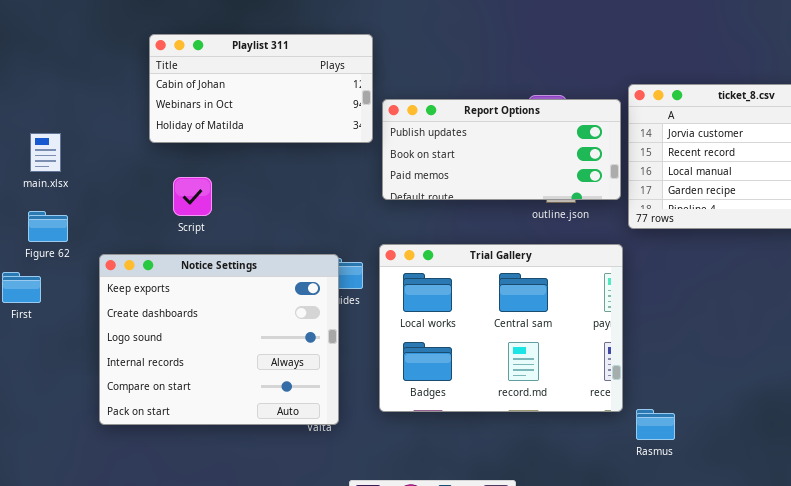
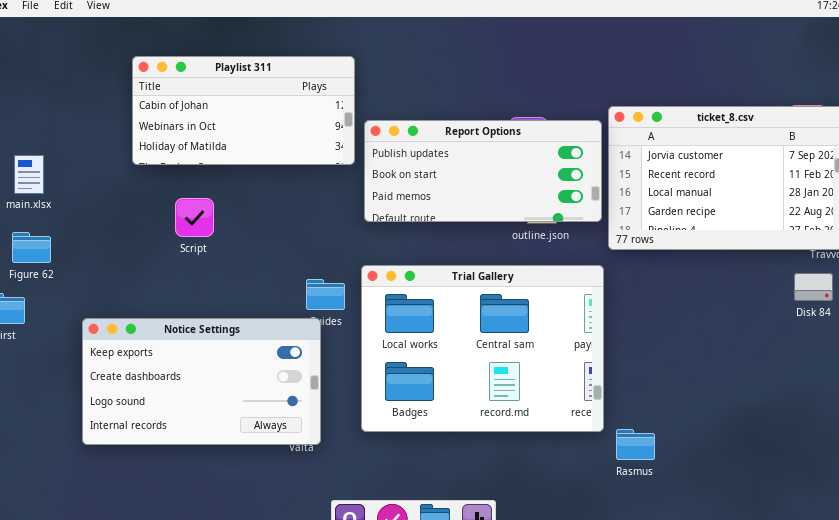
Script: [173,177,212,216] -> [175,198,214,237], moved
Notice Settings: [99,254,339,425] -> [82,318,321,445], resized

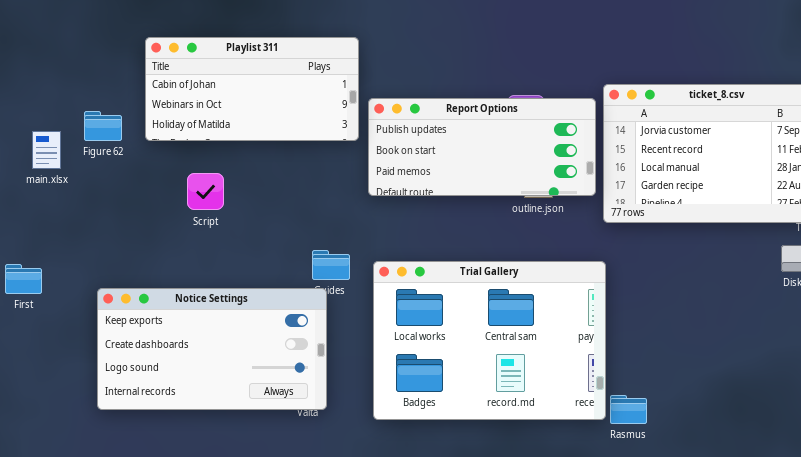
Figure 62: [12,232,51,263] -> [84,111,122,141], moved
Trial Gallery: [361,265,604,432] -> [373,261,606,420], moved

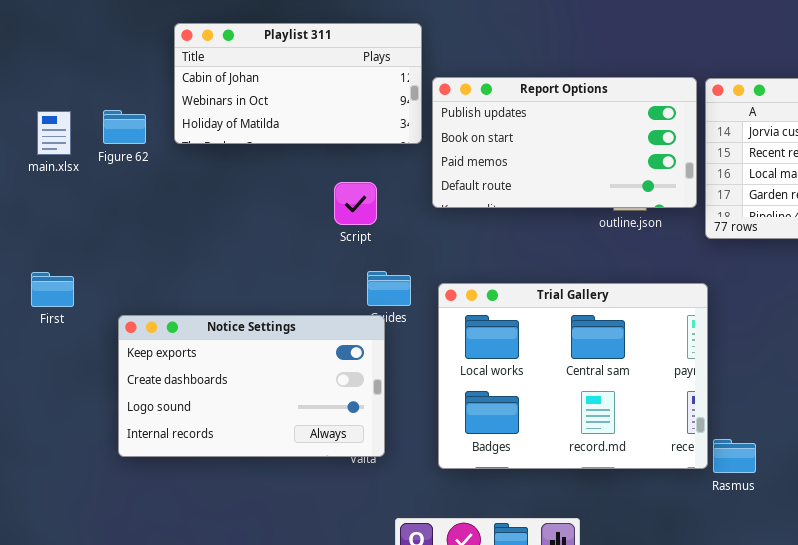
Report Options: [368,98,596,196] -> [432,77,697,208], resized
main.xlsx: [32,131,61,169] -> [37,111,71,155], moved
Script: [187,173,224,210] -> [334,182,377,225], moved
First: [5,264,42,294] -> [31,272,74,307], moved

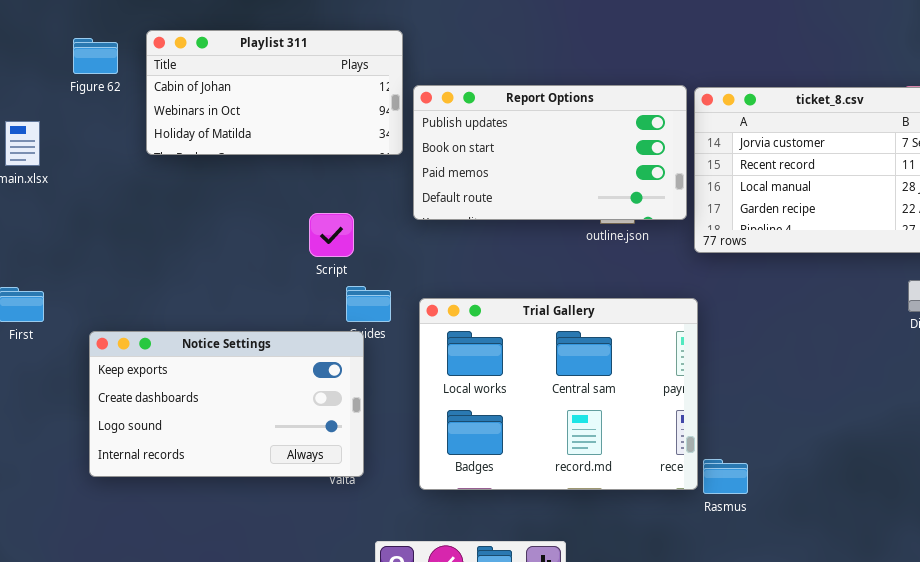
Figure 62: [103,110,146,144] -> [73,38,118,74], moved
Script: [334,182,377,225] -> [309,213,354,257], moved

